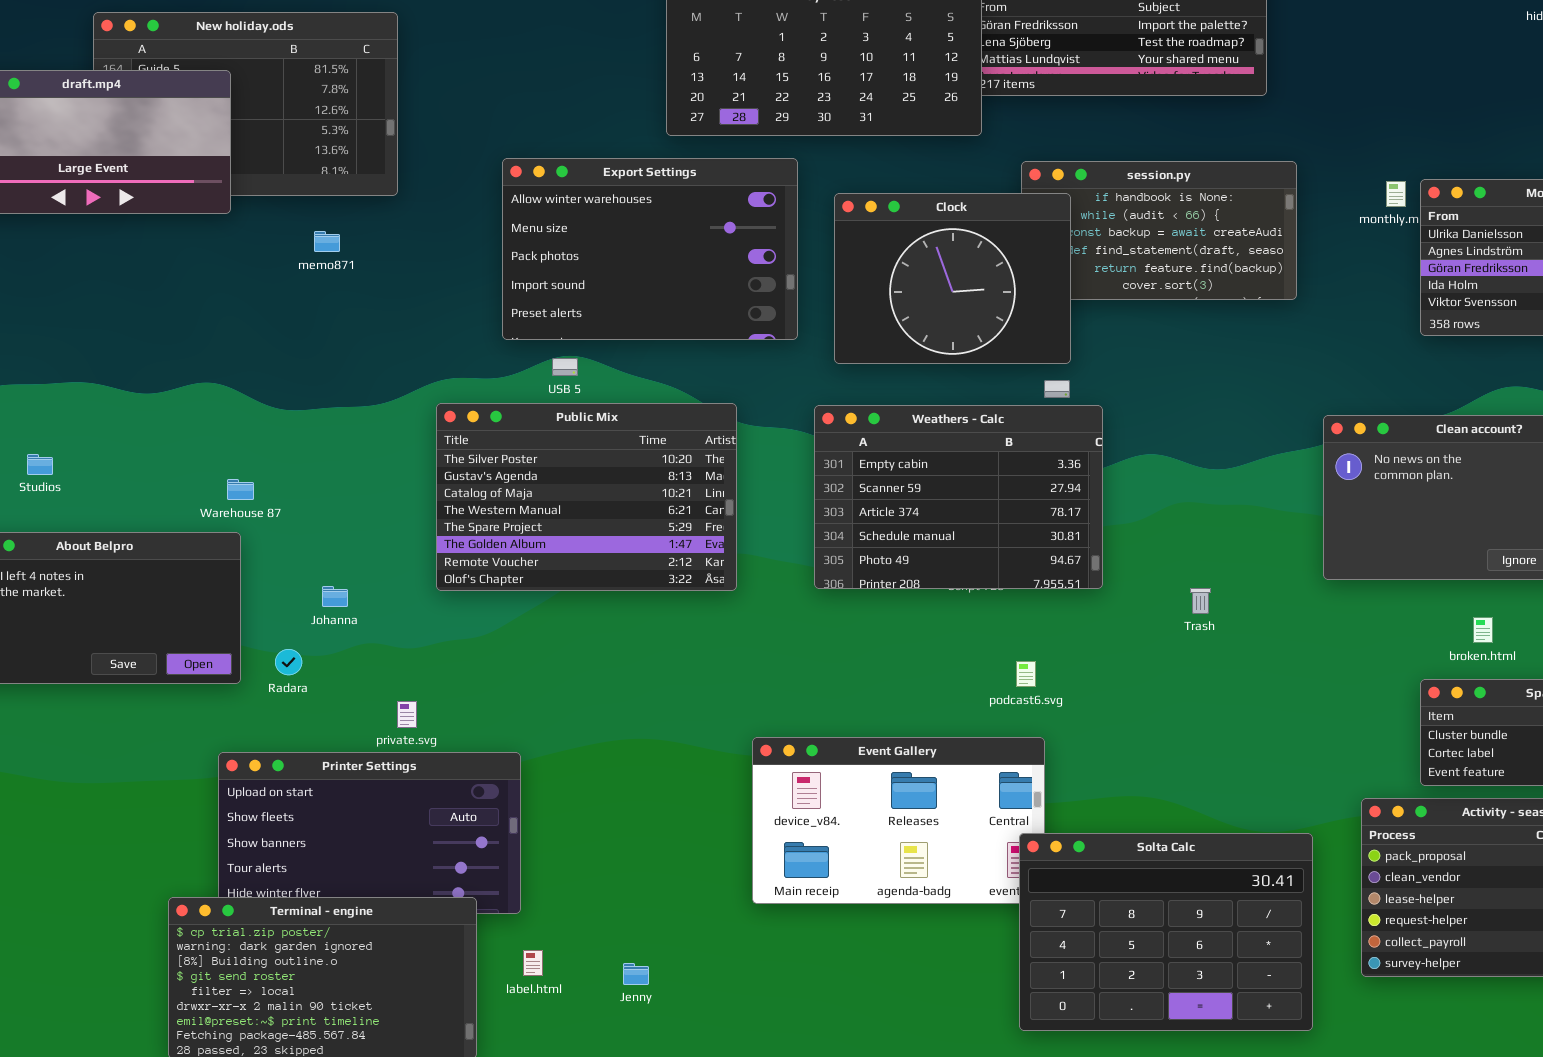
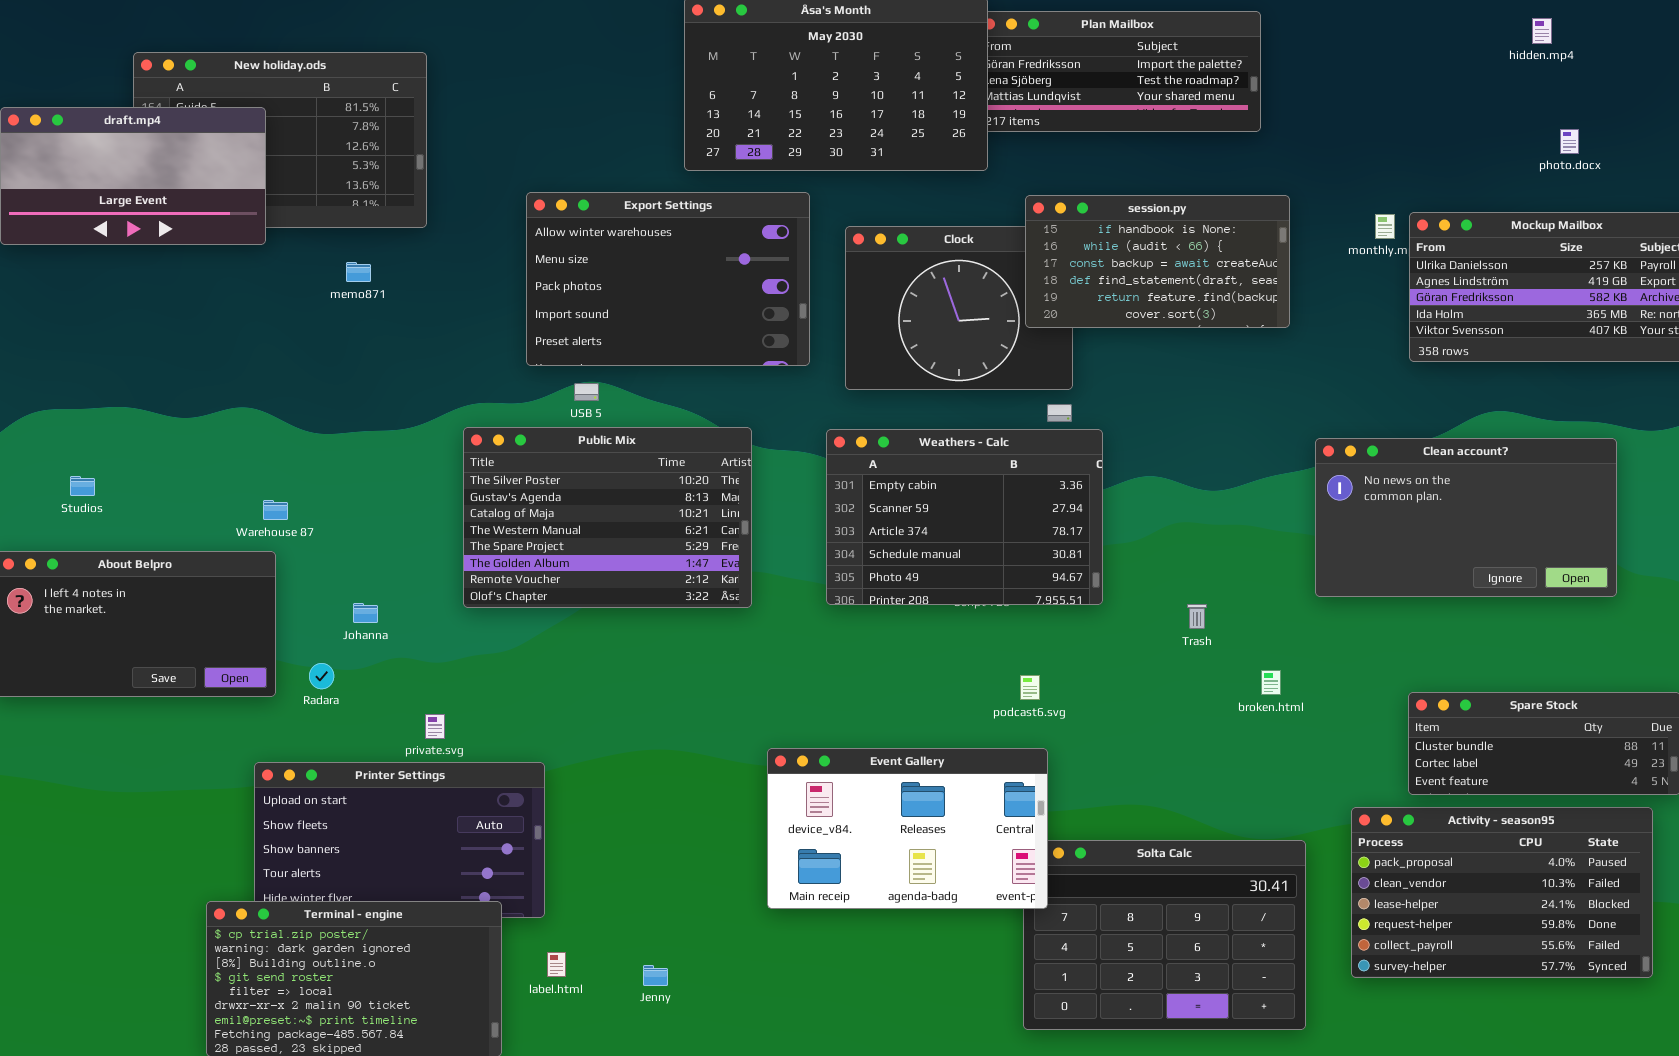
session.py: [1021,161,1297,300] -> [1025,195,1290,328], raised
broken.html: [1473,617,1493,643] -> [1261,670,1281,695], moved
Event Gallery: [752,737,1045,904] -> [767,748,1048,909], raised

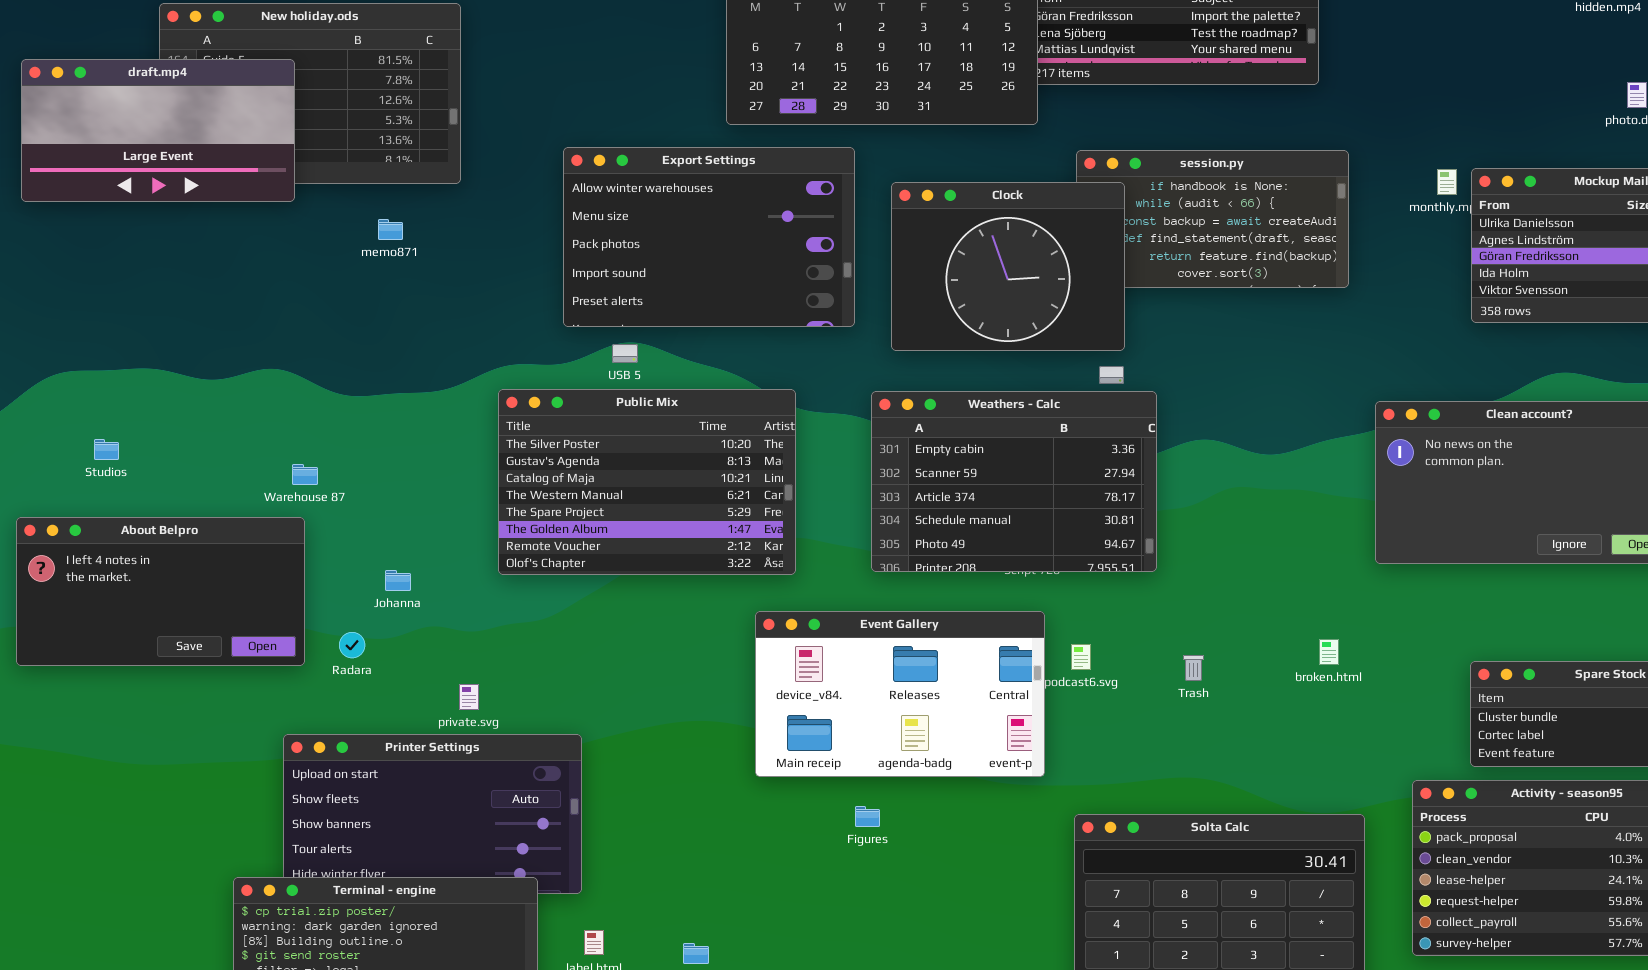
Clock: [845,226,1073,390] -> [891,182,1125,351], raised
Trash: [1187,604,1207,629] -> [1183,655,1204,681], moved
Event Gallery: [767,748,1048,909] -> [755,611,1045,777], moved

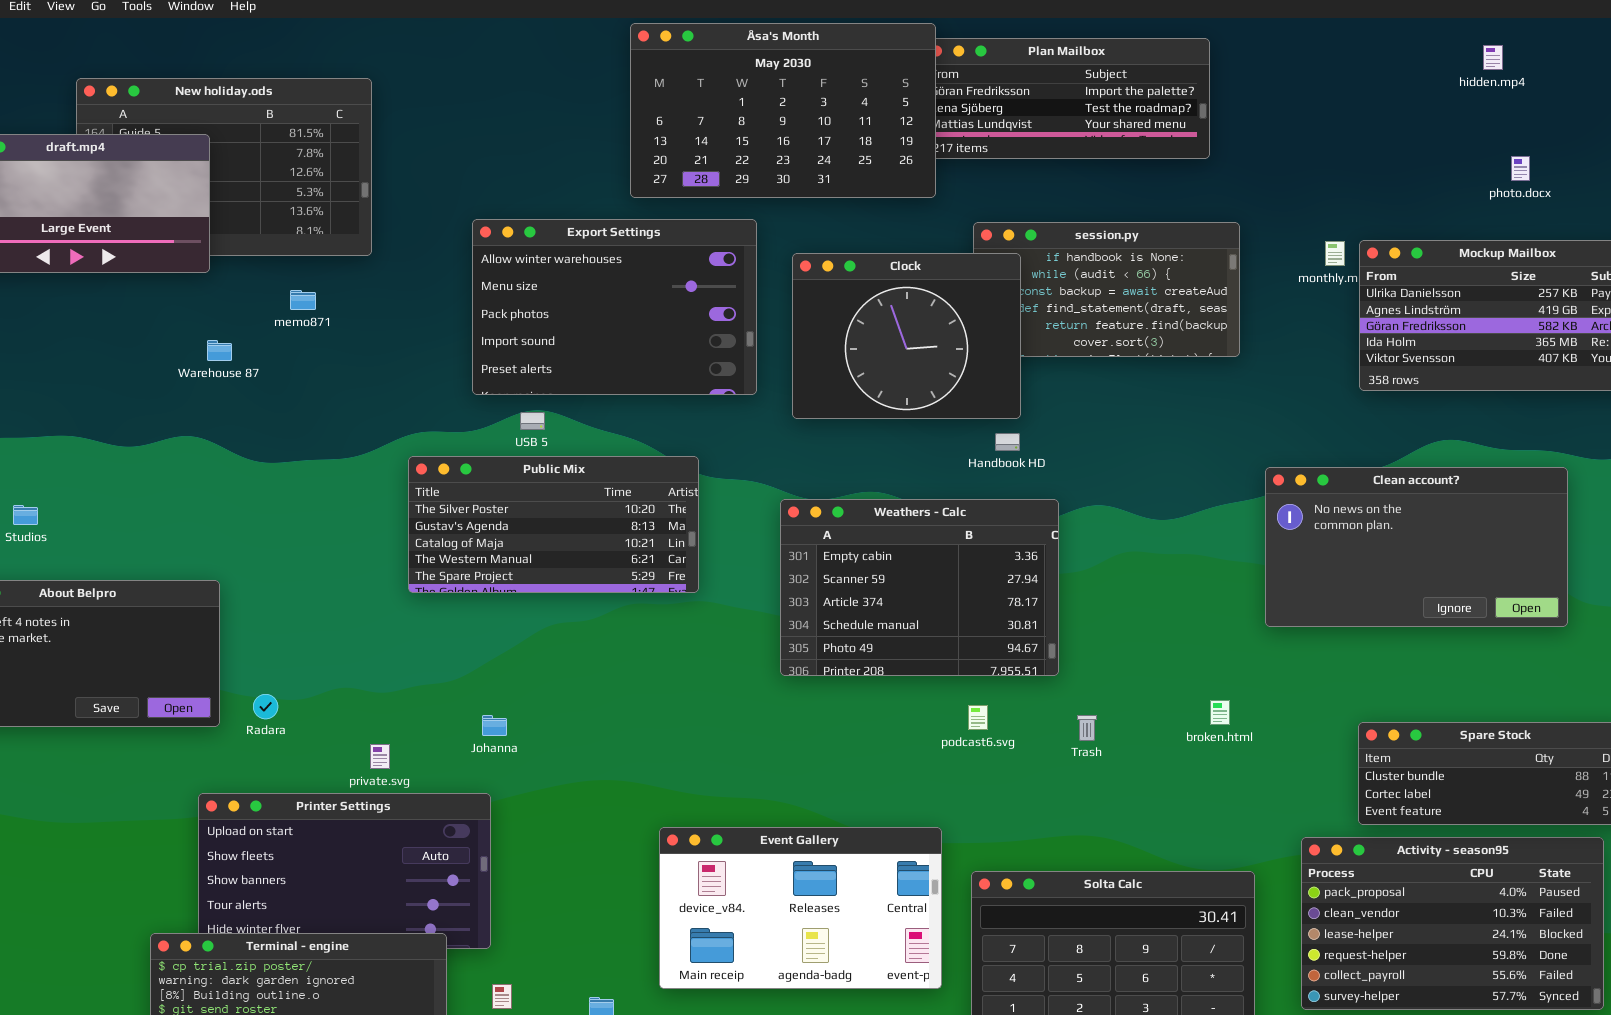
Public Mix: [498,389,796,575] -> [408,456,699,593], resized
Weathers - Calc: [871,391,1157,572] -> [780,499,1059,676], moved
Warehouse 87: [292,464,318,485] -> [207,340,232,361], moved
Johanna: [385,570,411,591] -> [482,715,507,736], moved
Event Gallery: [755,611,1045,777] -> [659,827,942,989], moved

